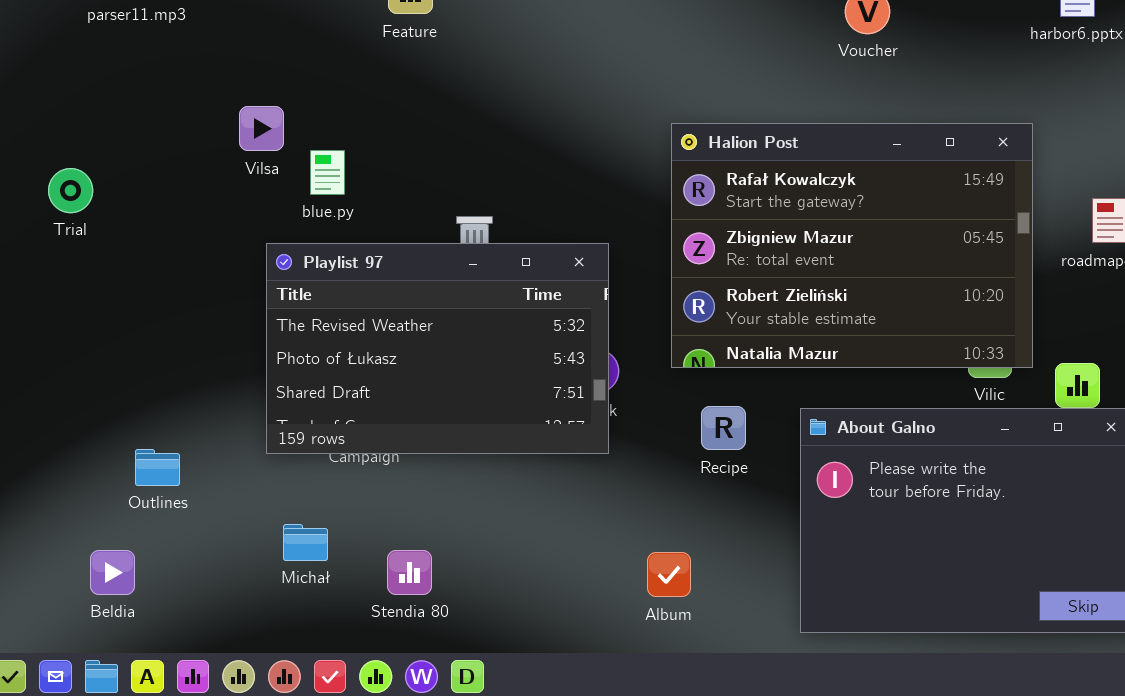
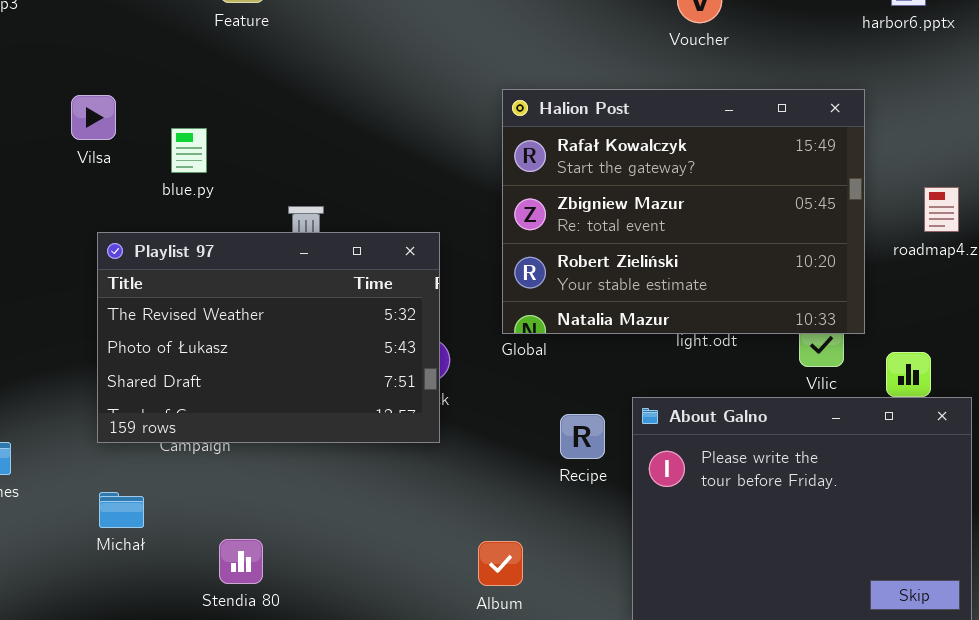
Halion Post: [671,123,1033,368] -> [502,89,865,334], moved
blue.py: [310,150,345,195] -> [171,128,207,173], moved
Recipe: [701,406,746,450] -> [560,414,605,459], moved
Michał: [283,524,328,561] -> [99,492,144,528], moved

